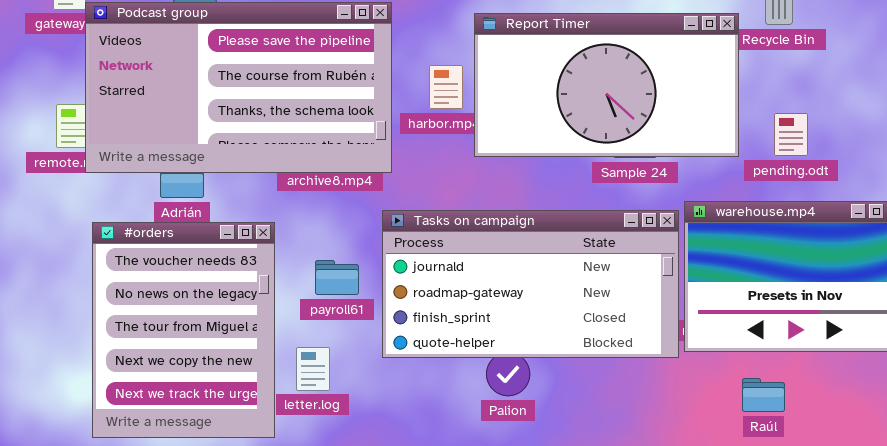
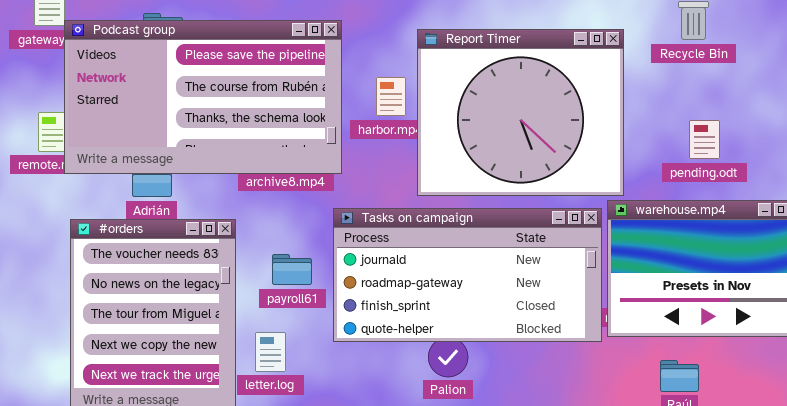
Report Timer: [474,13,739,157] -> [417,29,624,196], resized

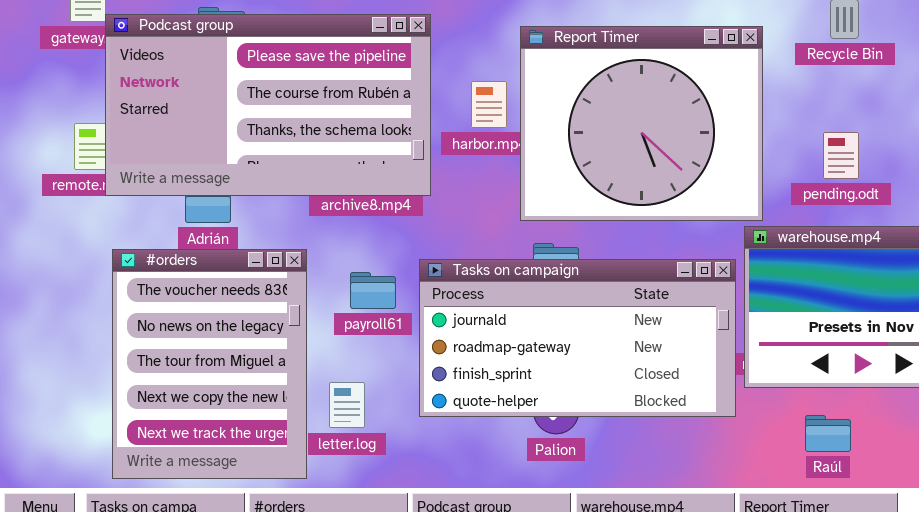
pending.odt: [689,120,720,159] -> [823,132,859,179], moved
Tasks on campaign: [333,208,602,342] -> [419,259,736,417], moved
payroll61: [272,254,312,285] -> [350,272,396,309], moved

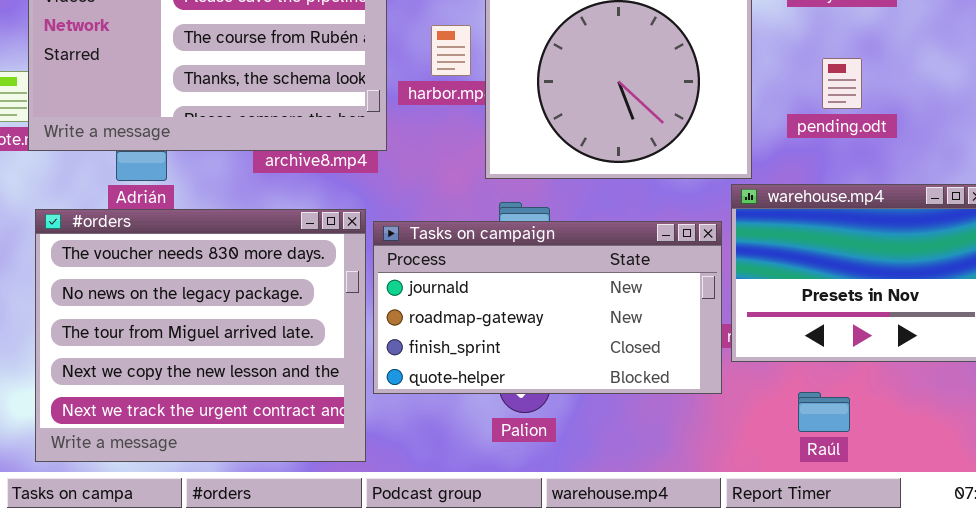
pending.odt: [823,132,859,179] -> [822,58,862,109], moved
#orders: [112,249,307,479] -> [35,209,366,462], resized

